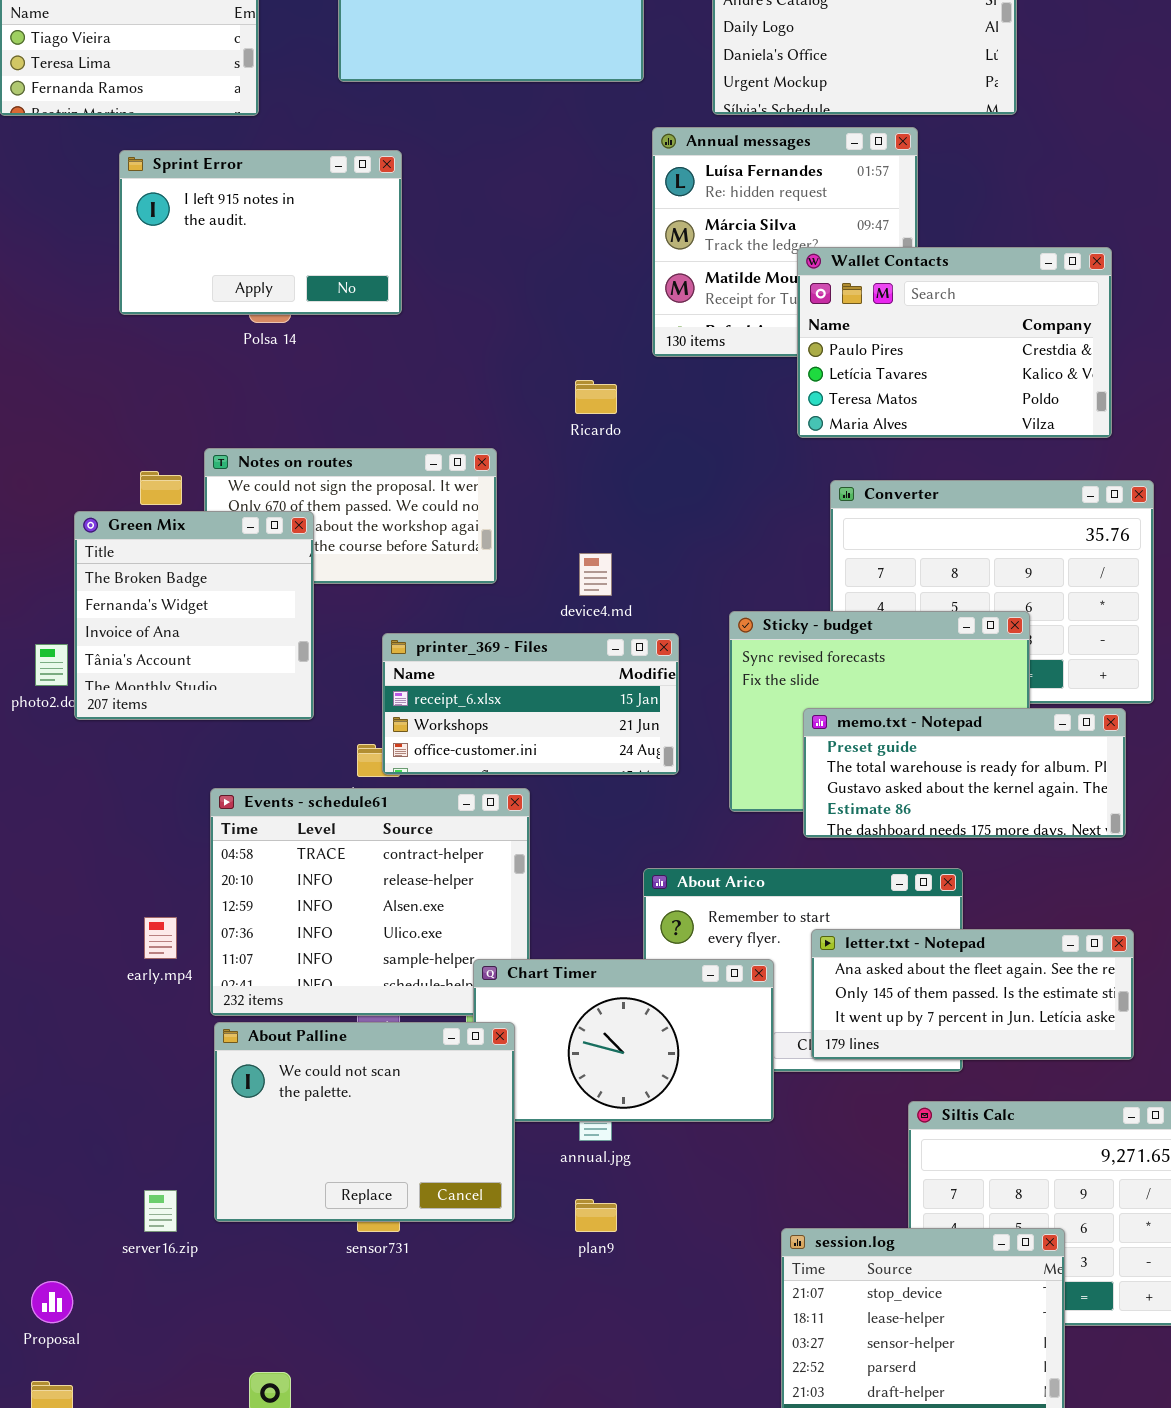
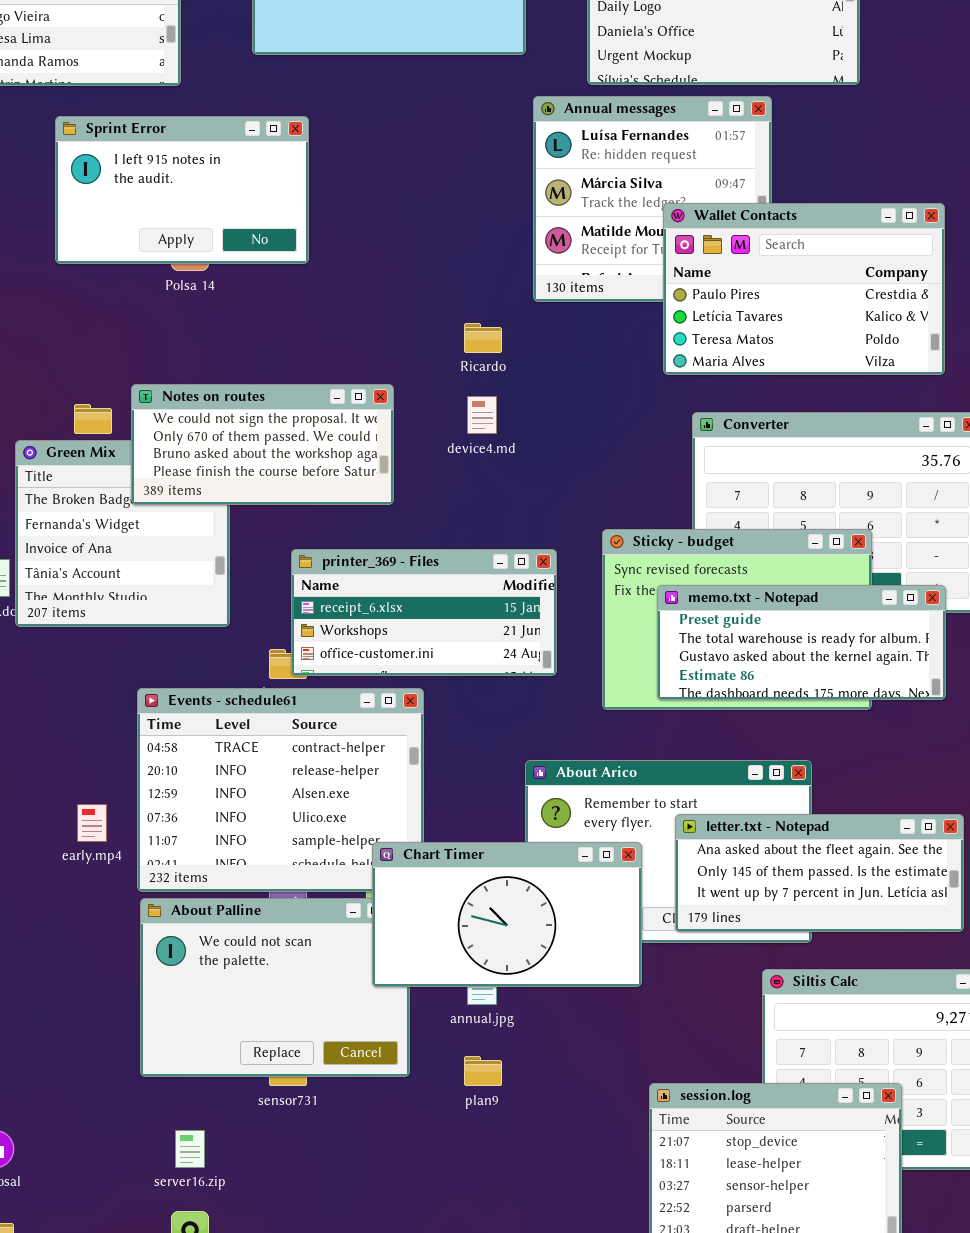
Notes on routes: [204,448,497,584] -> [131,384,394,505], raised
device4.md: [579,553,612,596] -> [467,396,497,434], moved
memo.txt - Notepad: [803,708,1126,838] -> [657,585,946,700], moved
Chart Timer: [473,959,774,1122] -> [372,842,642,987], raised
server16.zip: [144,1190,177,1232] -> [175,1130,205,1168], moved

